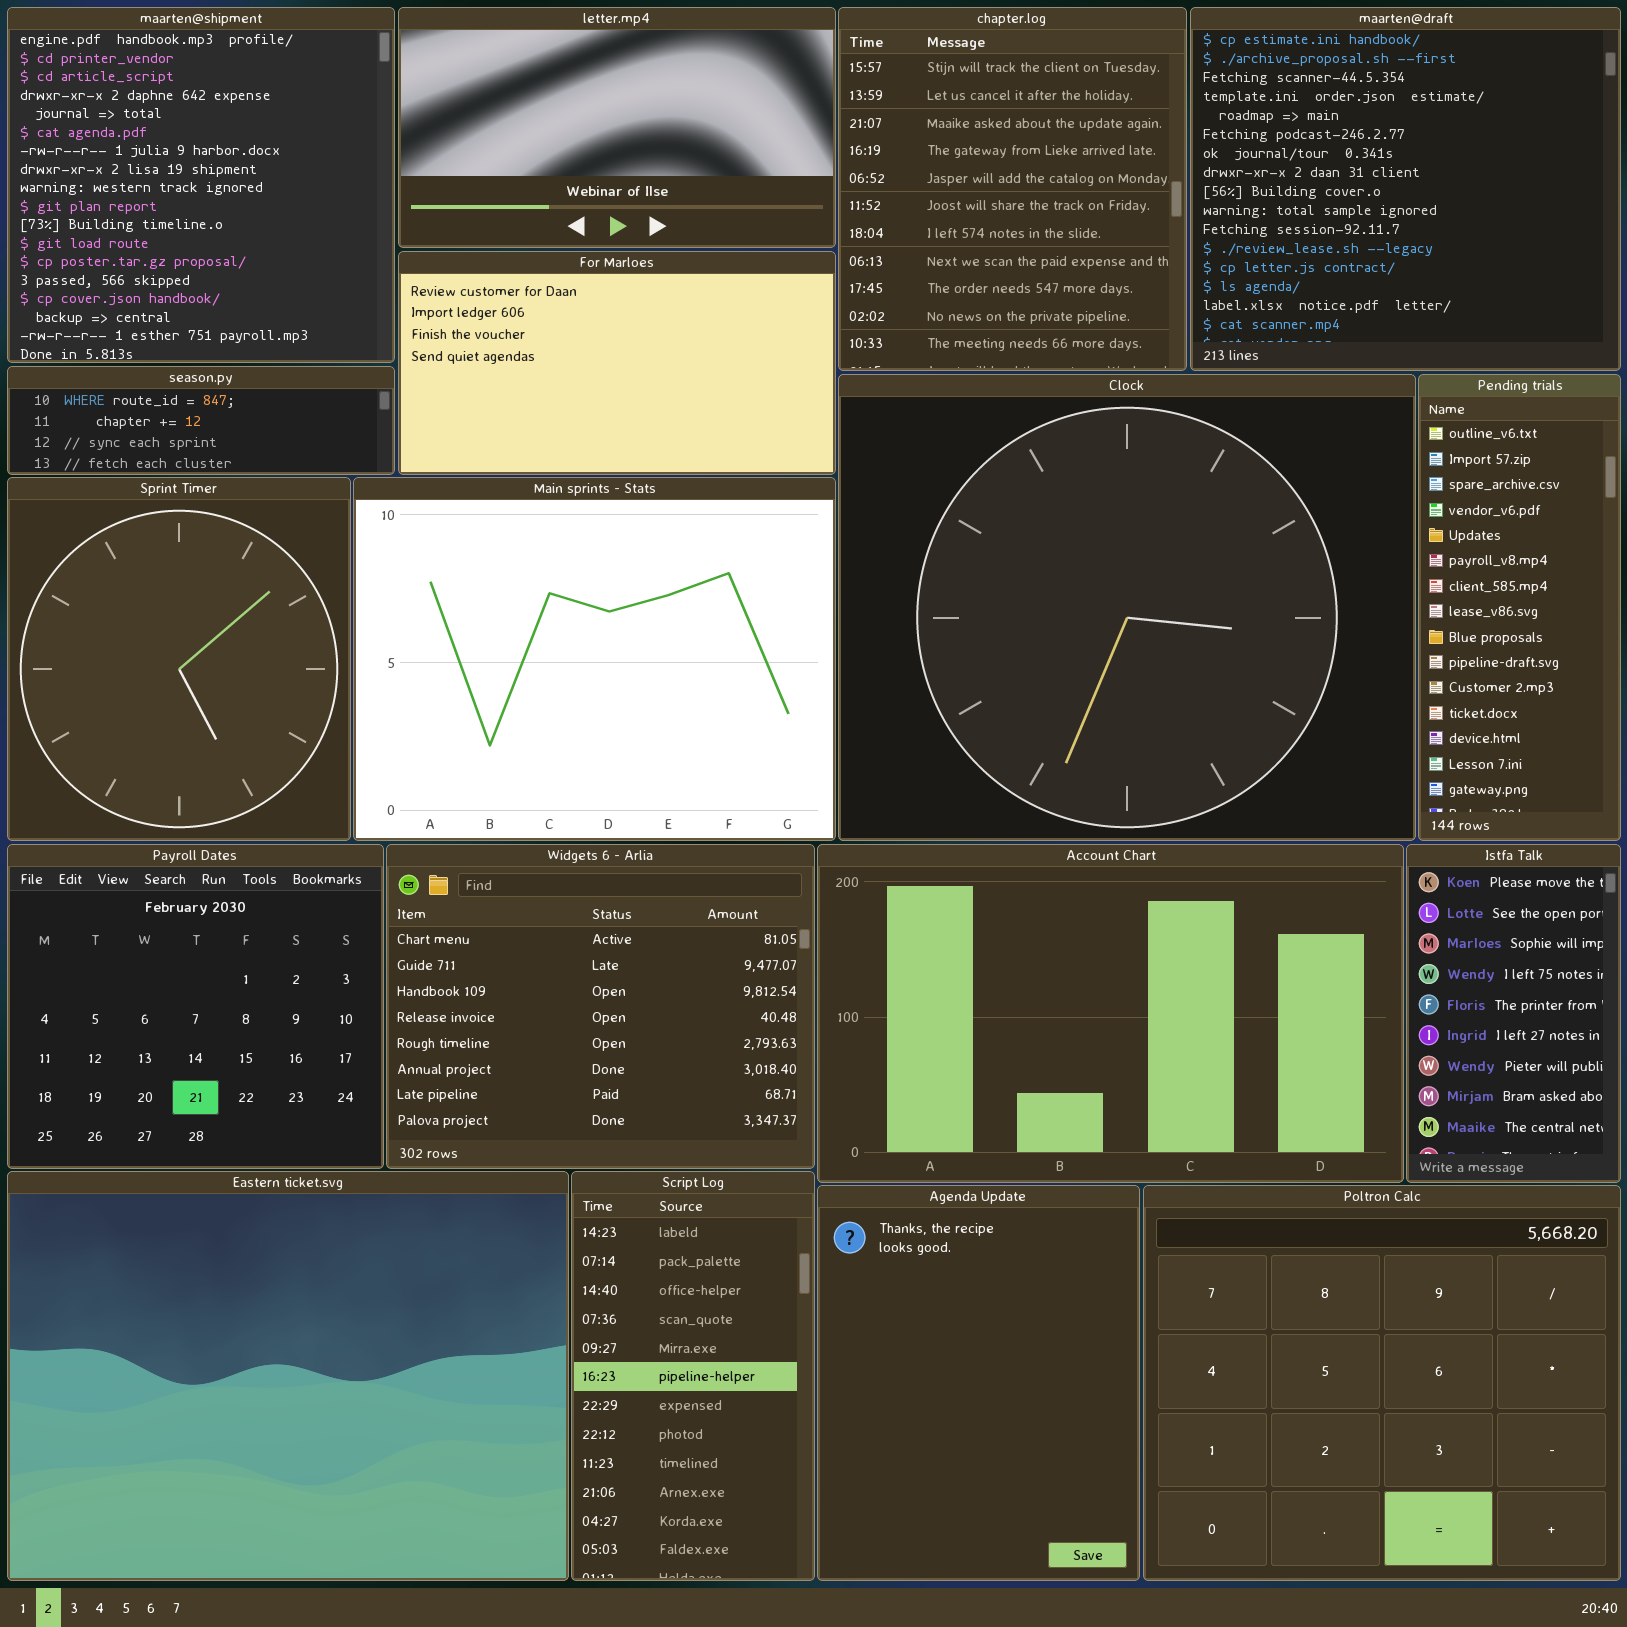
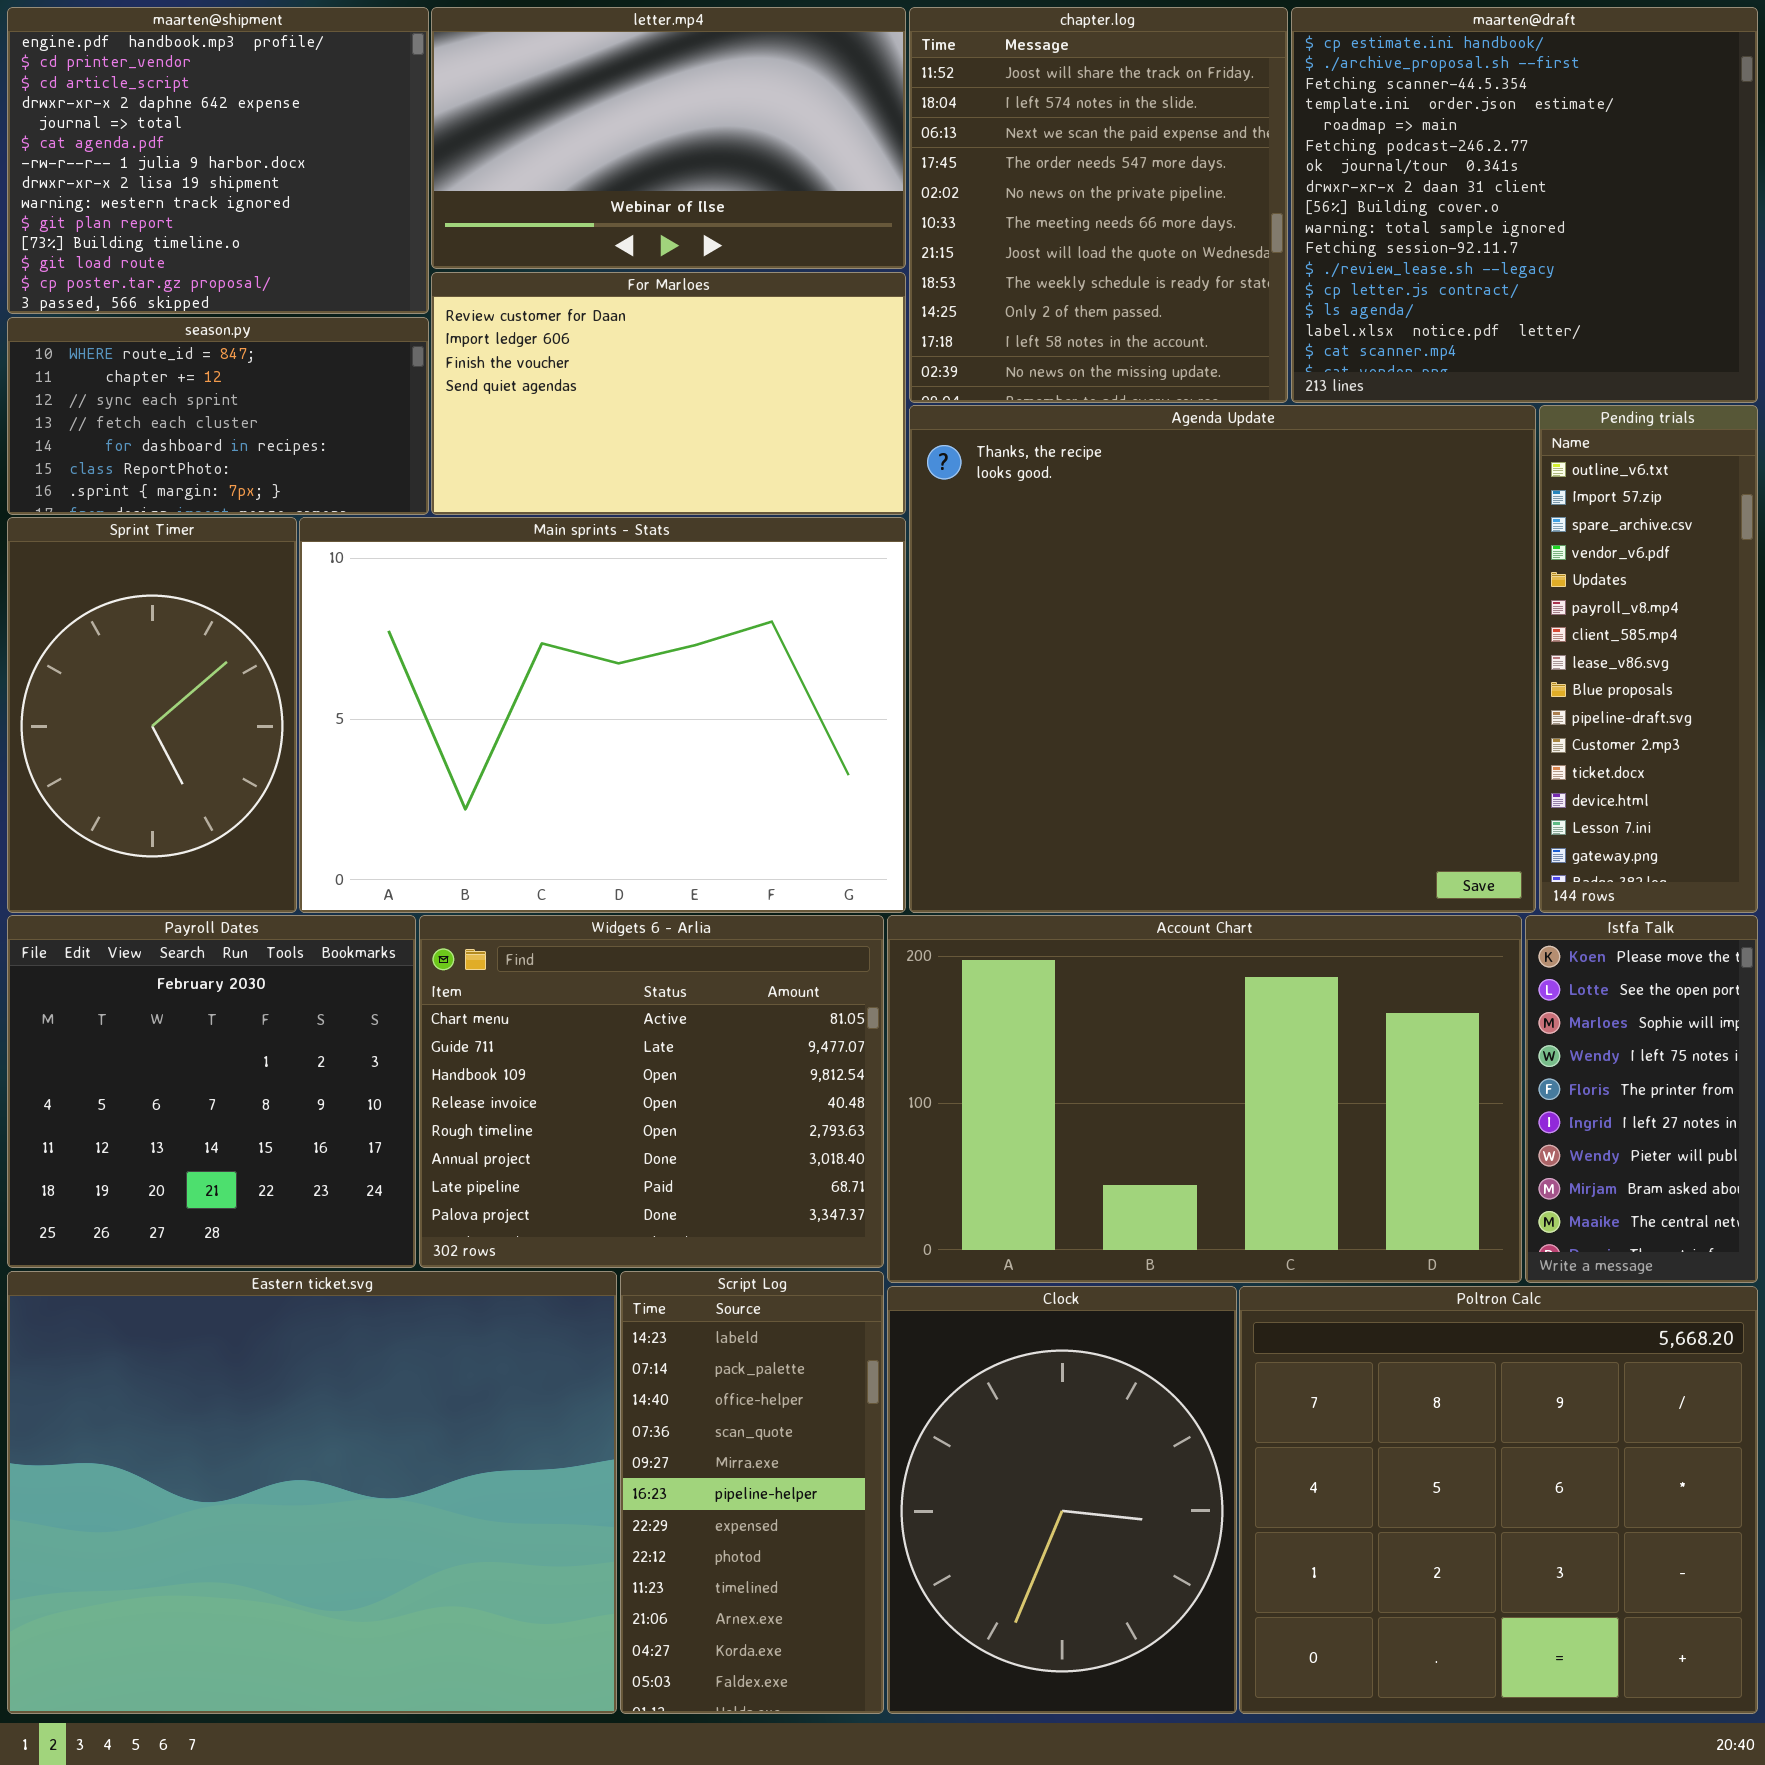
maarten@shipment: [7,7,395,363] -> [7,7,429,314], resized
chapter.log: [838,7,1187,371] -> [909,7,1288,403], scrolled down 5 rows
season.py: [7,366,395,475] -> [7,317,429,515], resized
Clock: [838,374,1416,841] -> [887,1286,1237,1714], moved, resized
Sprint Timer: [7,477,351,841] -> [7,517,297,913], resized
Main sprints - Stats: [353,477,836,841] -> [299,517,906,913], resized
Agenda Update: [817,1185,1140,1581] -> [909,405,1536,913], moved, resized

